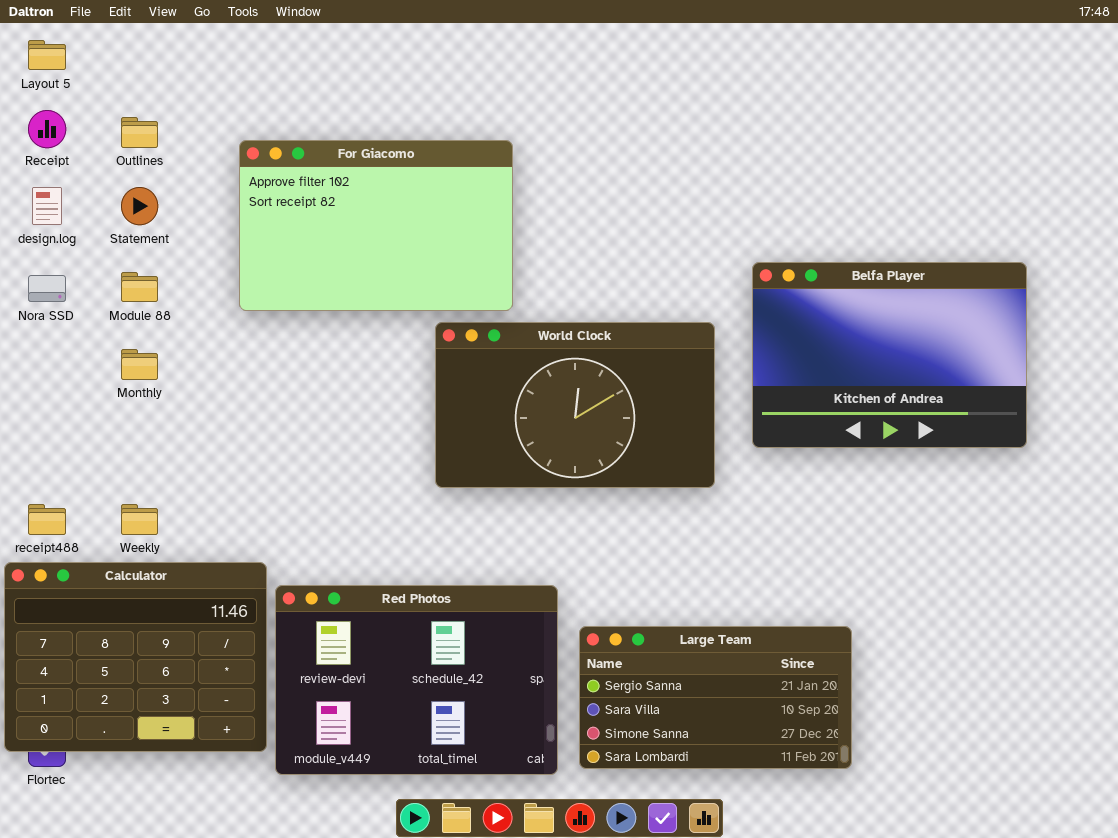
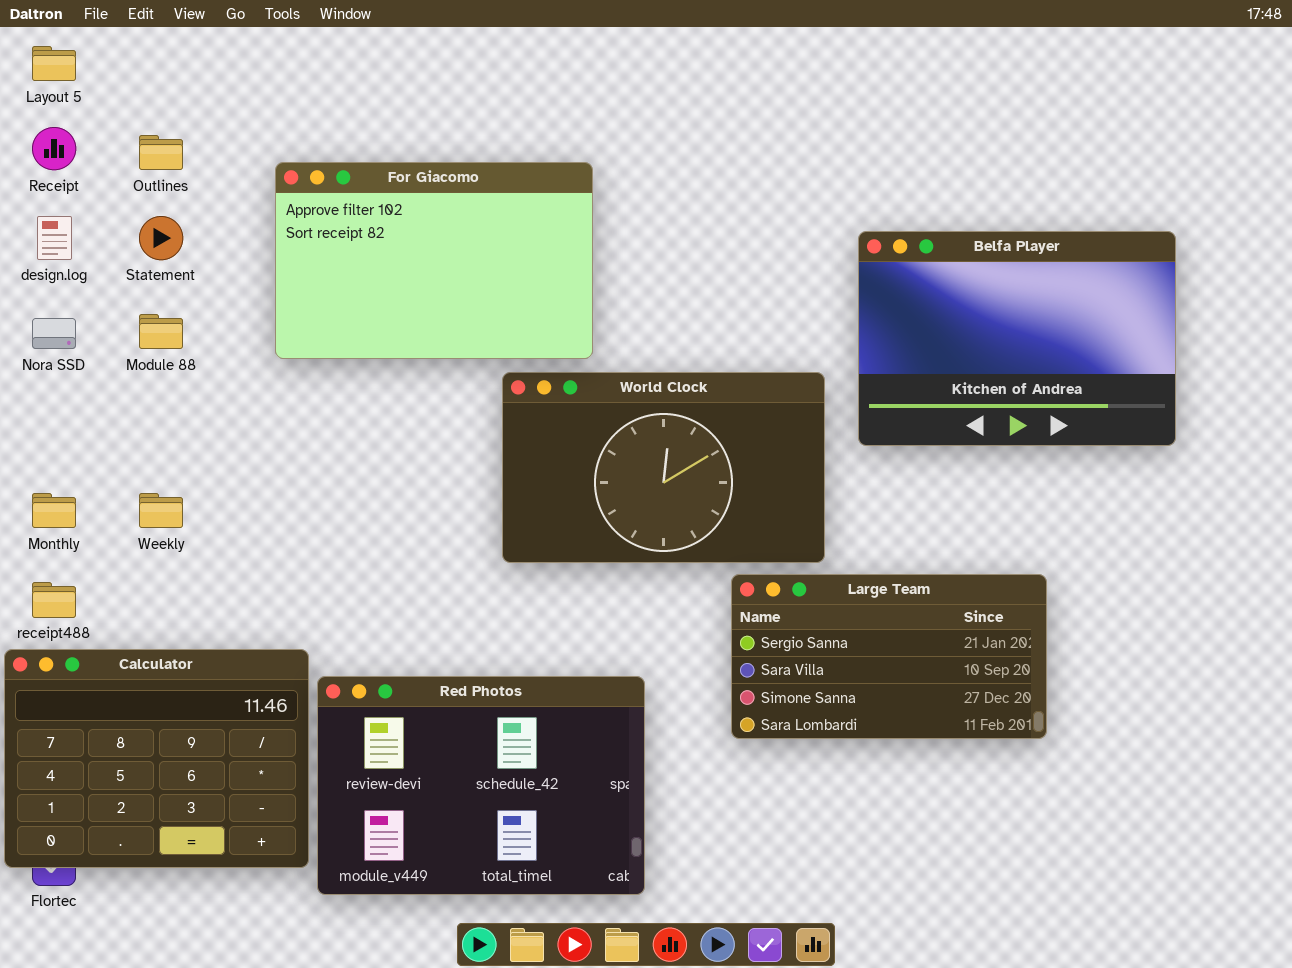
Belfa Player: [752,262,1027,448] -> [858,231,1176,446], moved
Monthly: [121,349,158,380] -> [32,493,76,528], moved
Weekly: [121,504,158,535] -> [139,493,183,528], moved
Large Team: [579,626,852,769] -> [731,574,1047,739], moved

